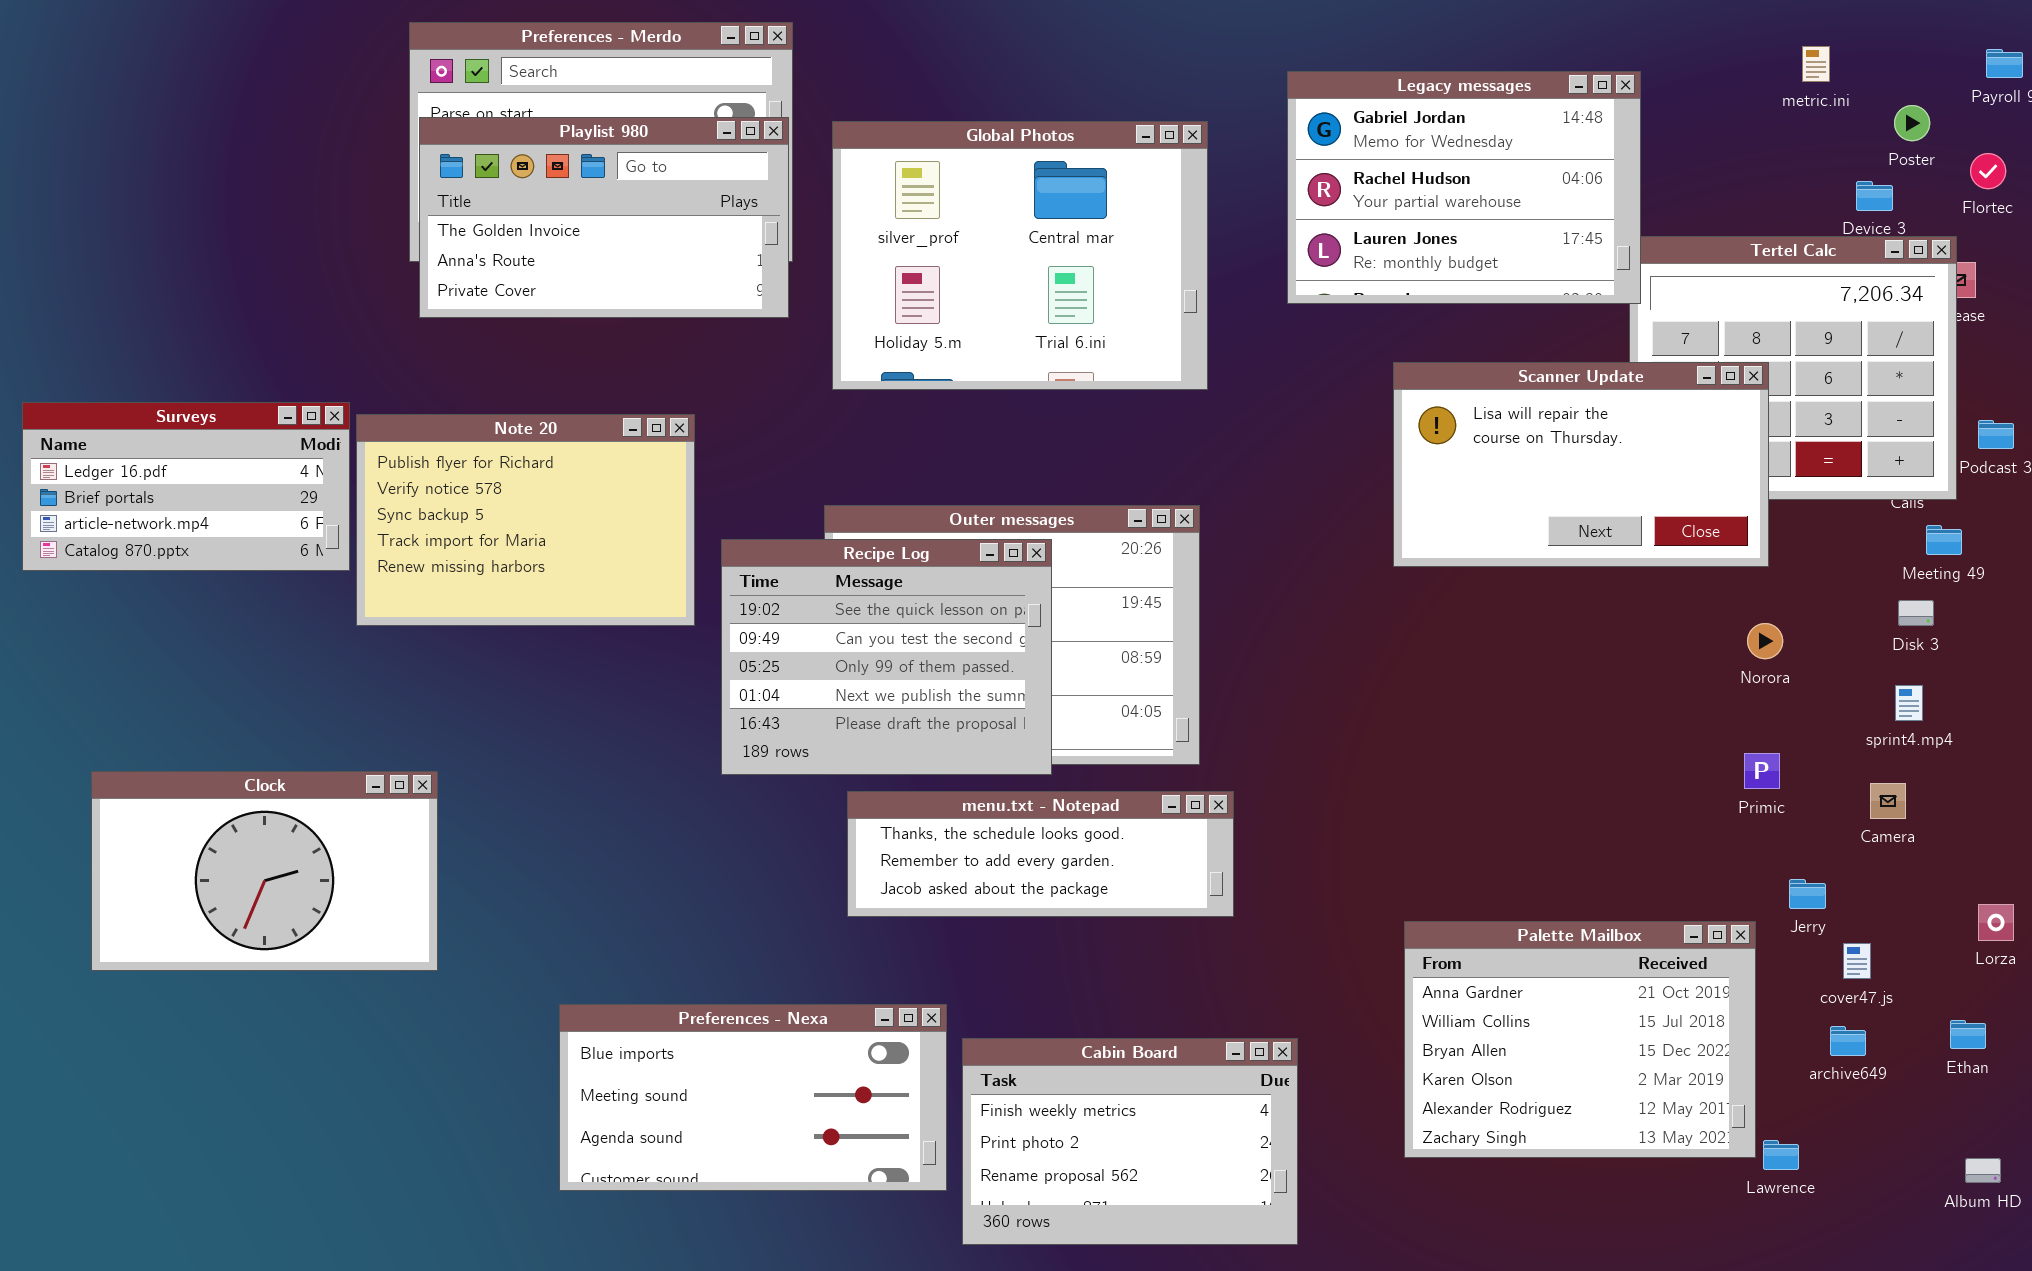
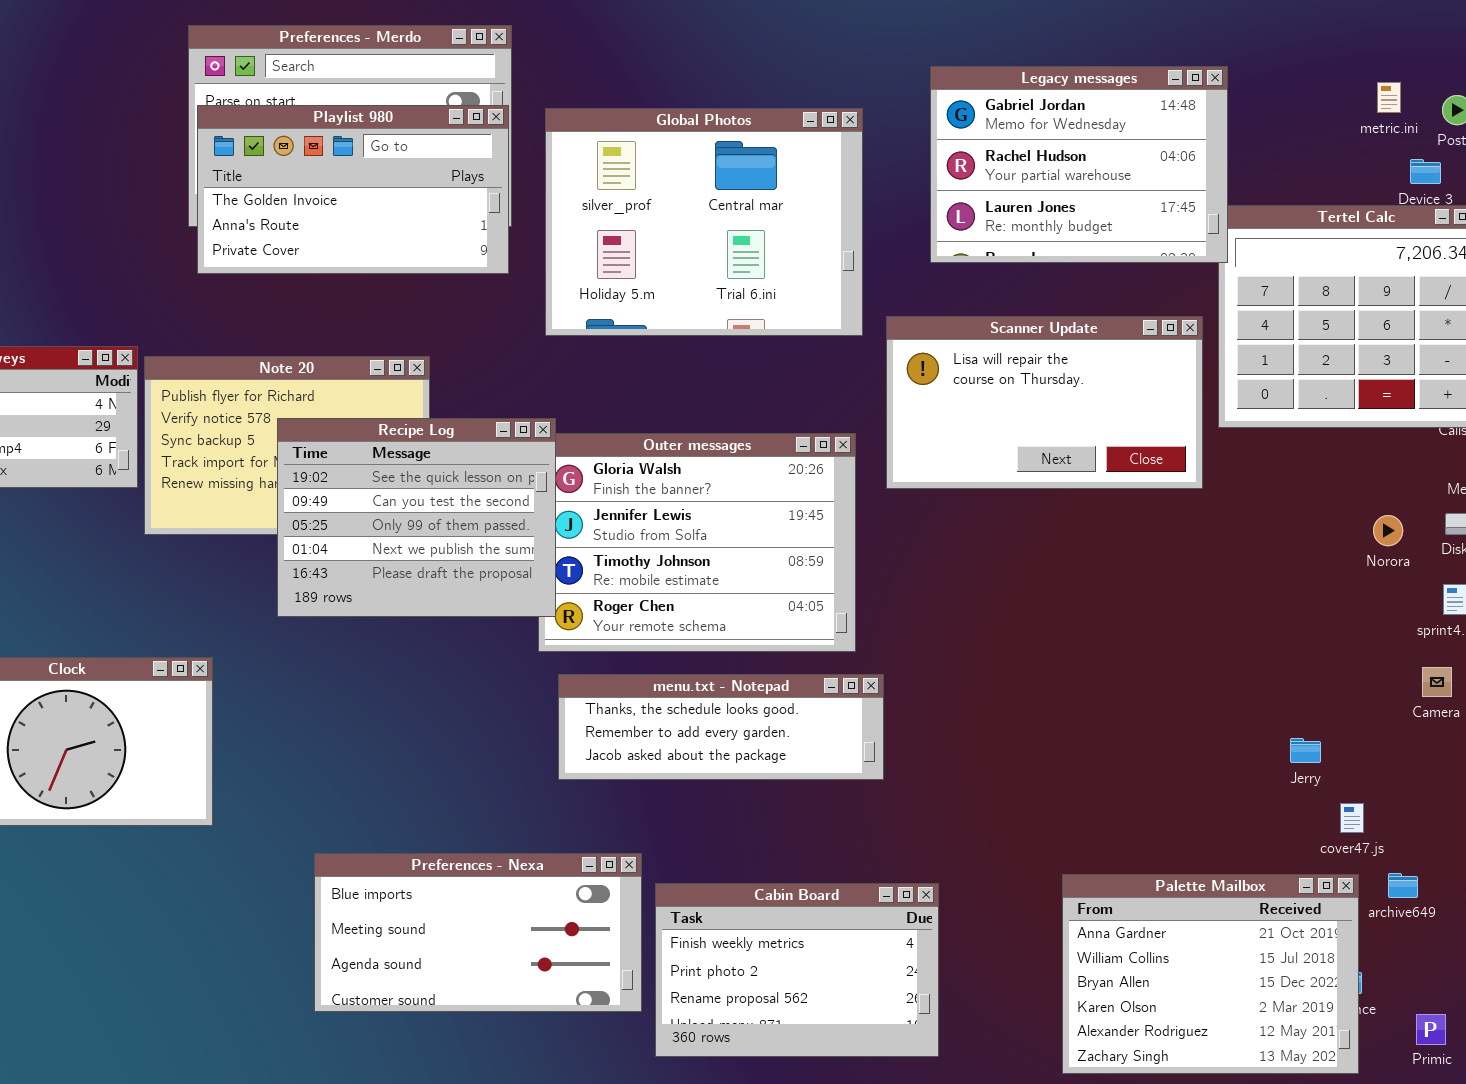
metric.ini: [1802,46,1830,82] -> [1377,82,1401,113], moved
Scanner Update: [1393,362,1769,567] -> [886,316,1203,489], moved
Recipe Log: [721,539,1052,775] -> [277,418,556,617], moved
Norora: [1747,623,1783,659] -> [1373,515,1403,546], moved
Primic: [1744,753,1780,789] -> [1416,1014,1446,1045], moved
Jerry: [1789,879,1826,909] -> [1290,738,1321,763], moved
Palette Mailbox: [1404,921,1756,1158] -> [1062,874,1359,1074], moved
cover47.js: [1843,943,1871,979] -> [1340,803,1364,833], moved

